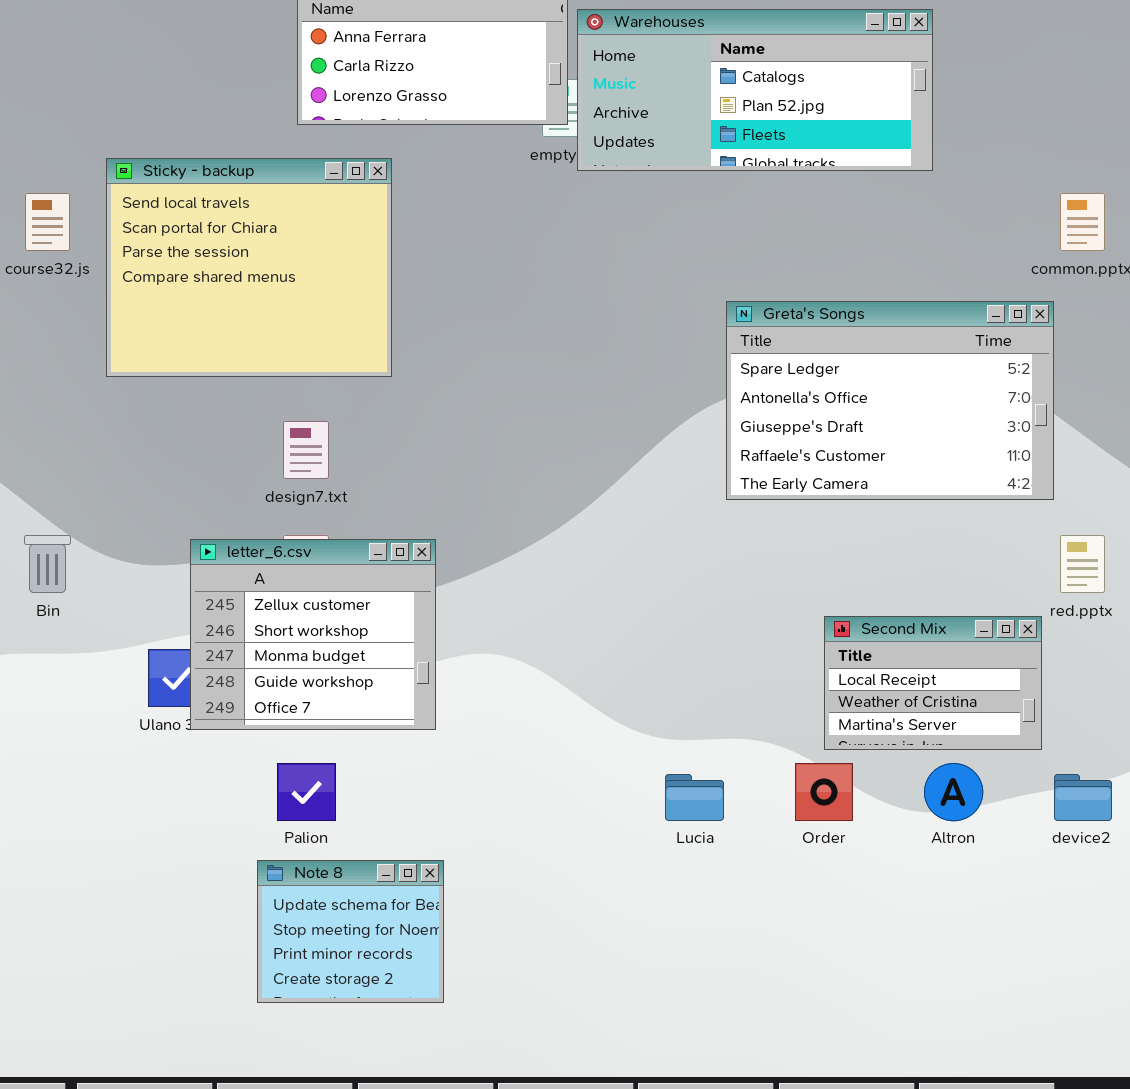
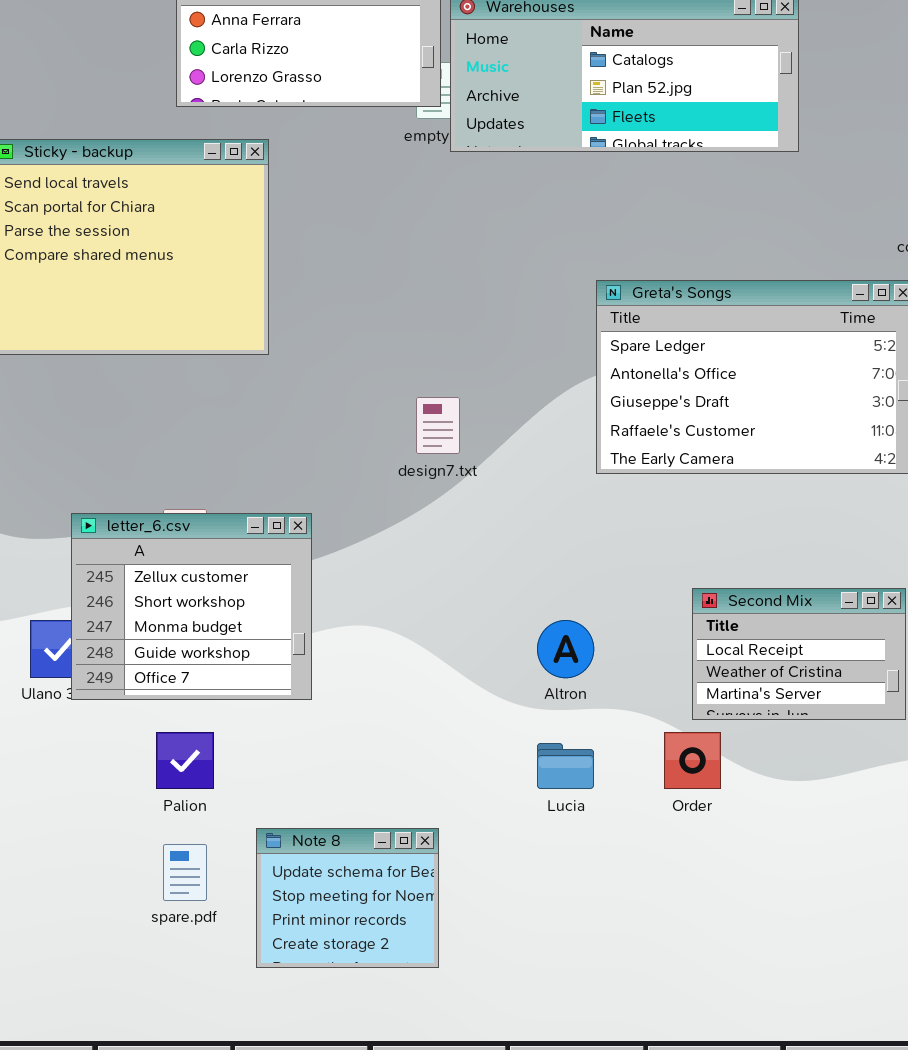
design7.txt: [283,421,329,479] -> [416,397,460,454], moved
Altron: [924,763,983,821] -> [537,620,594,678], moved
Note 8: [257,860,444,1003] -> [256,828,439,968], moved

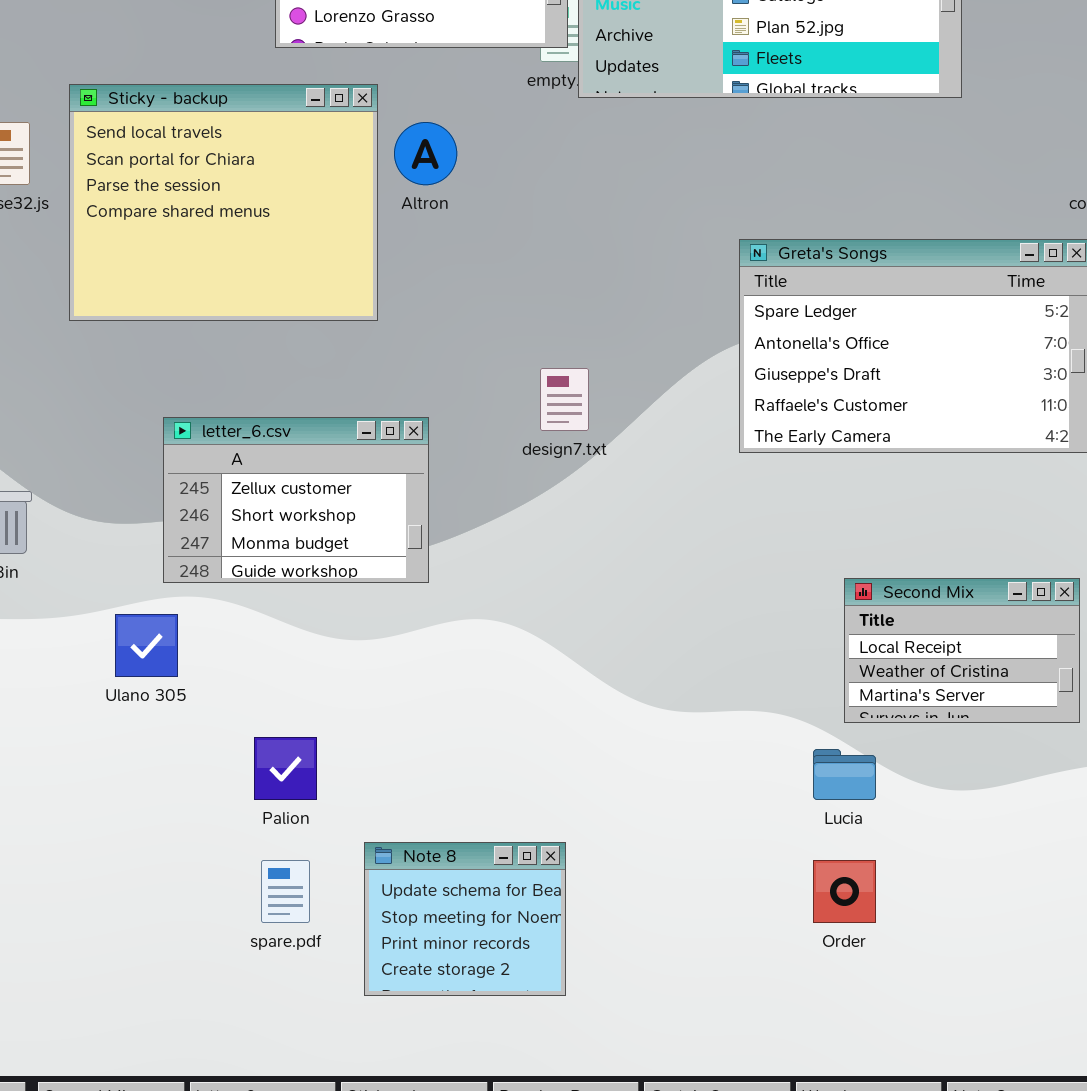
letter_6.csv: [71,513,312,700] -> [163,417,429,583], moved, resized
Altron: [537,620,594,678] -> [394,122,457,185], moved
Order: [664,732,721,789] -> [813,860,876,923], moved
Lucia: [537,743,594,789] -> [813,749,876,800], moved

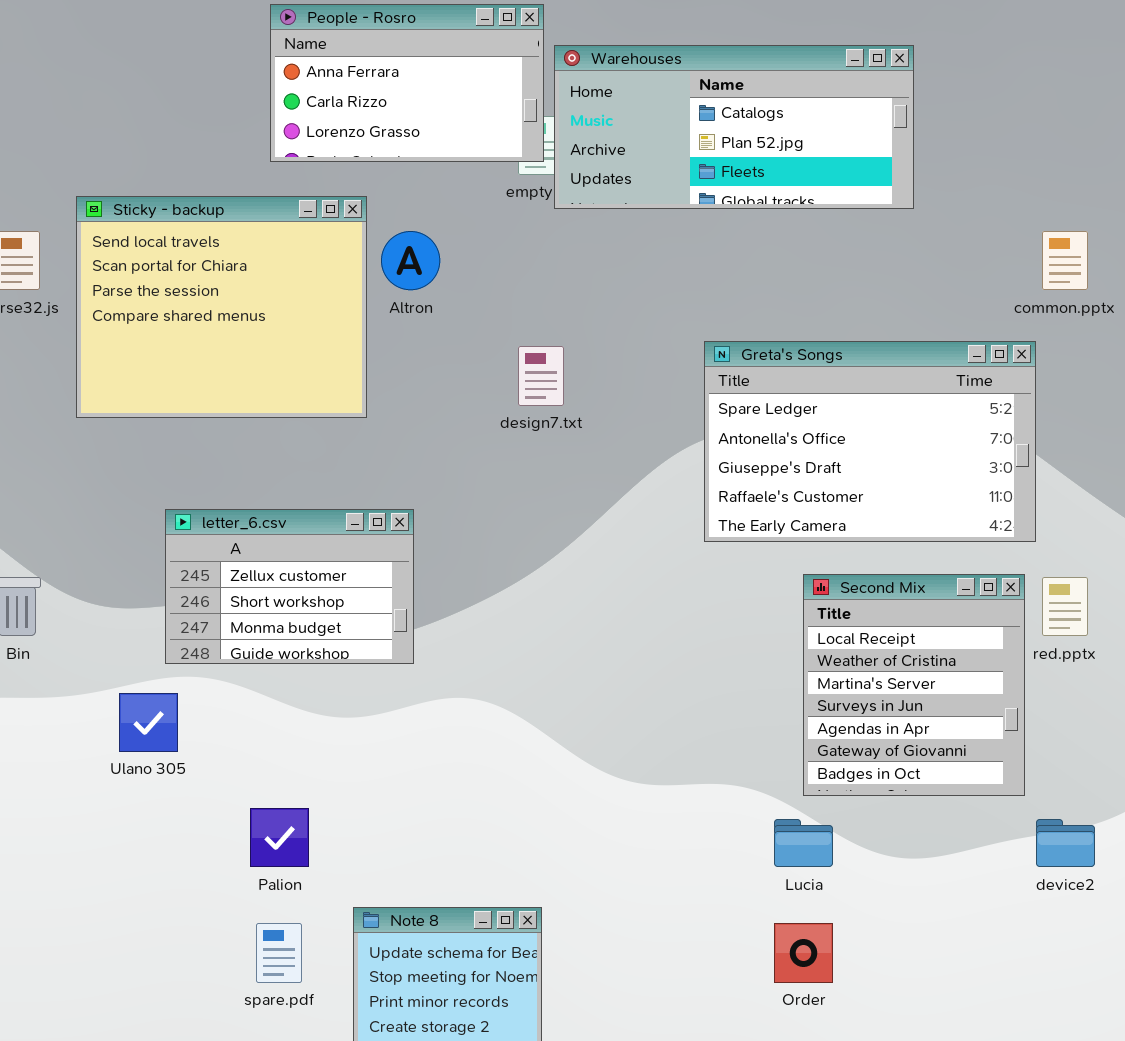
design7.txt: [540,368,589,431] -> [518,346,564,406], moved
Second Mix: [844,578,1080,723] -> [803,574,1025,796], resized

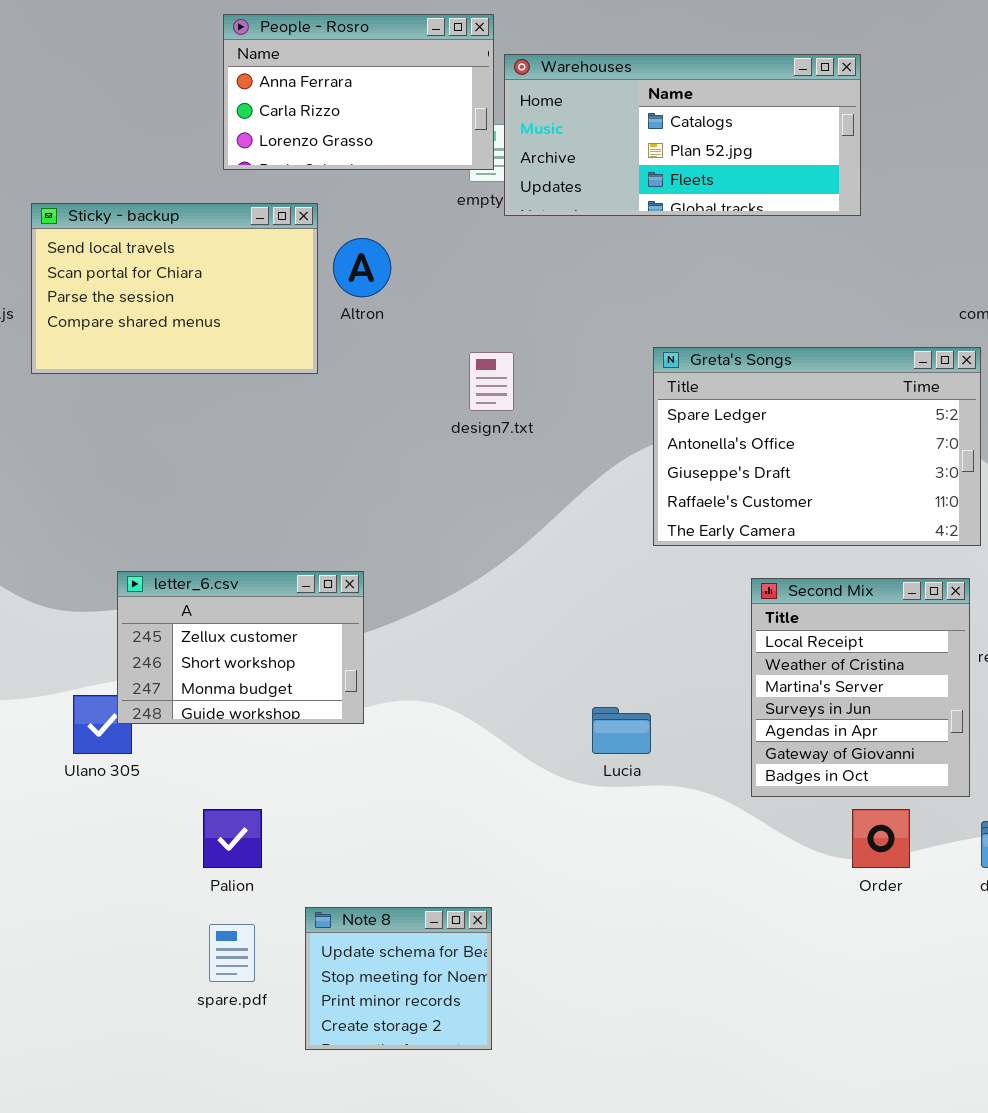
Sticky - backup: [76,196,367,418] -> [31,203,318,374], resized
letter_6.csv: [165,509,414,664] -> [117,571,364,724], moved
Lucia: [774,819,833,867] -> [592,707,651,754], moved
Order: [774,923,833,983] -> [852,809,910,868], moved

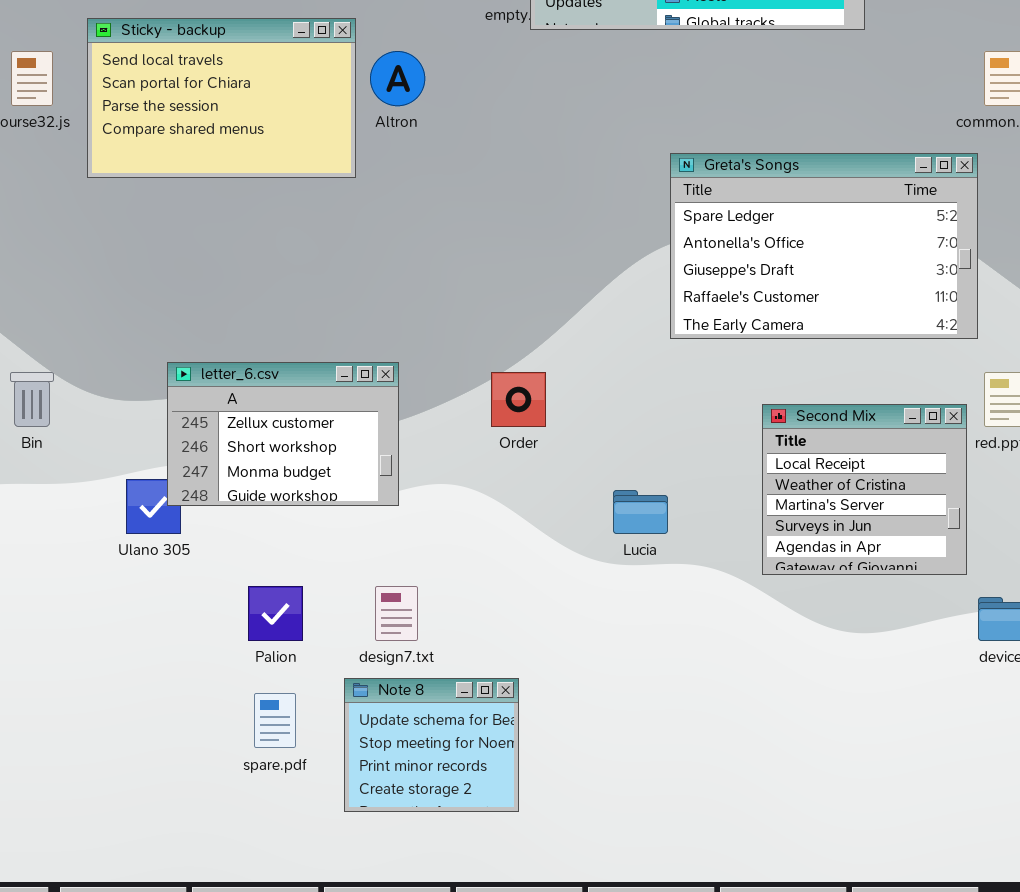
design7.txt: [469,352,514,411] -> [375,586,418,641], moved
Second Mix: [751,578,970,797] -> [762,404,967,575], resized
Order: [852,809,910,868] -> [491,372,546,427], moved

